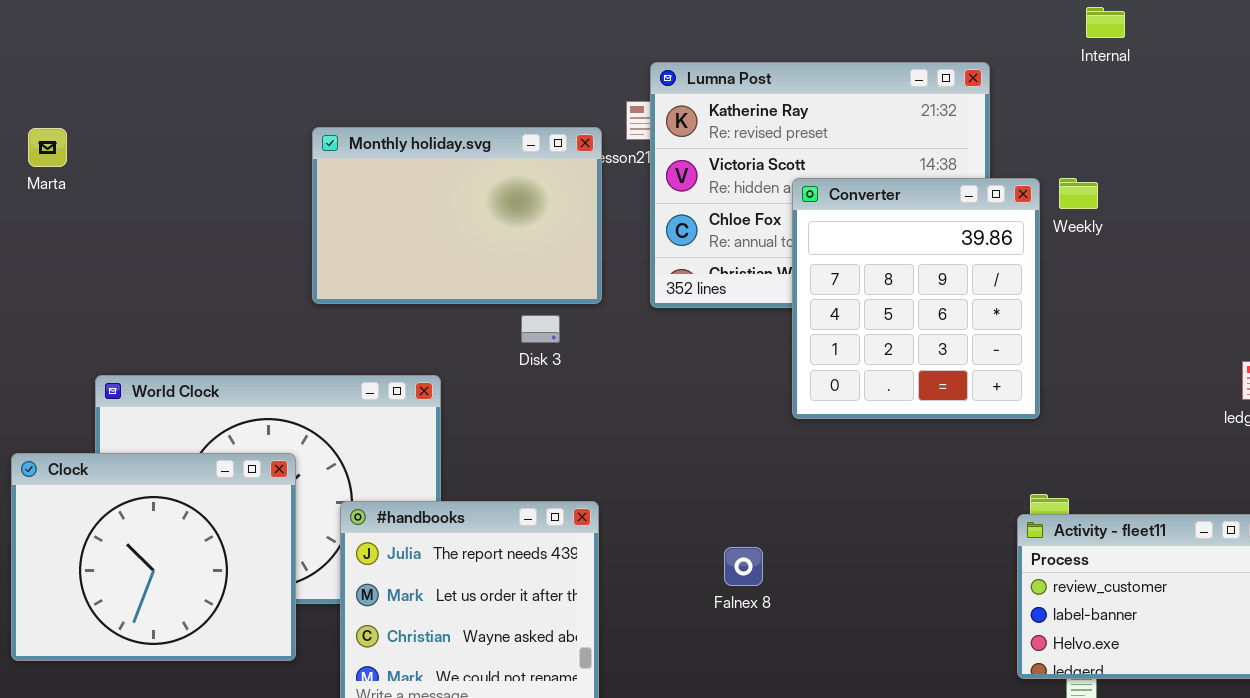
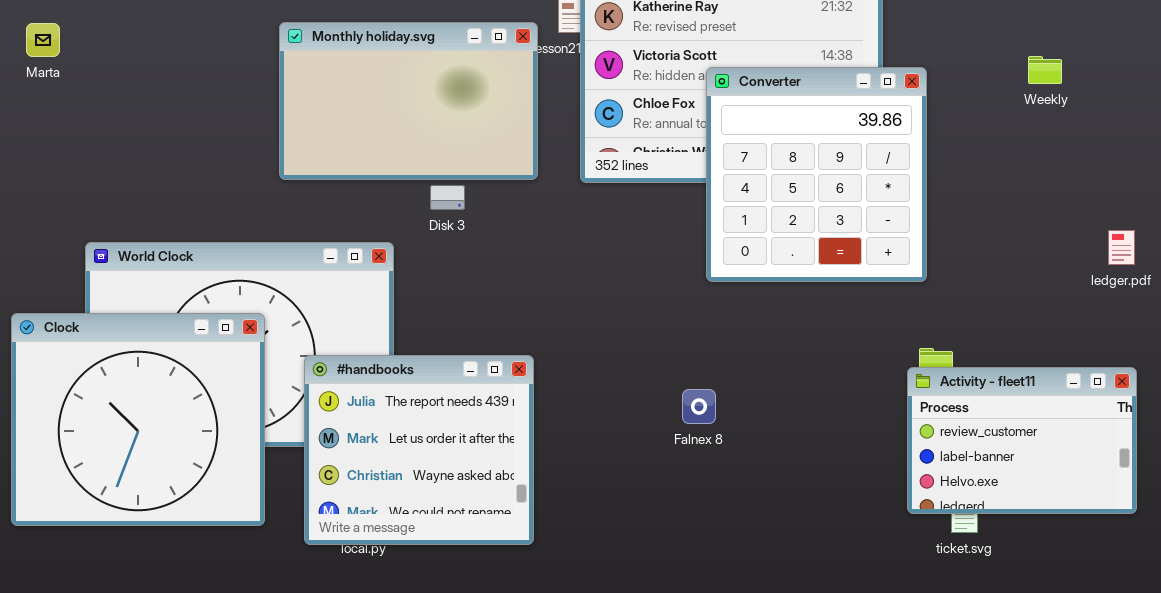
Weekly: [1059,178,1098,209] -> [1028,56,1062,84], moved
Disk 3: [521,315,560,343] -> [430,185,465,210], moved
Clock: [11,453,296,661] -> [11,313,265,526], resized
Falnex 8: [724,547,763,586] -> [682,389,716,424], moved

